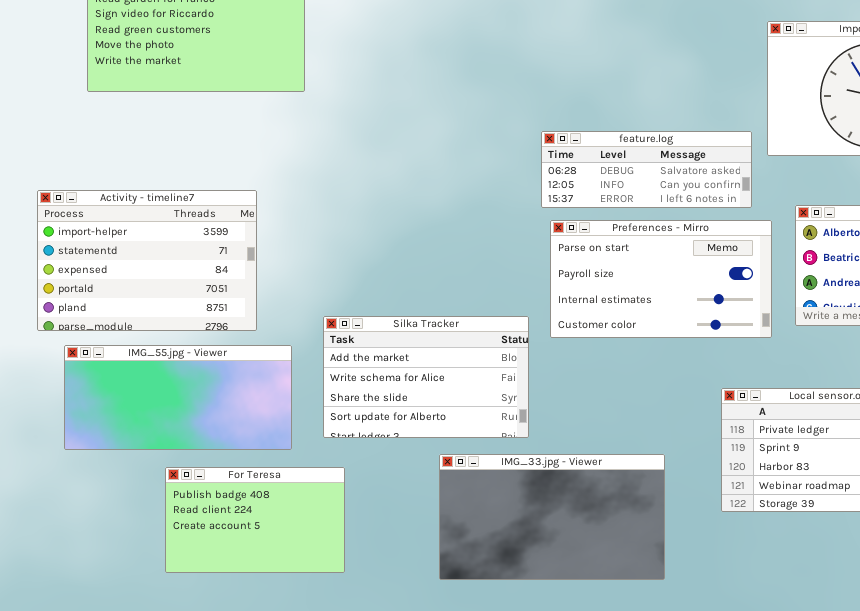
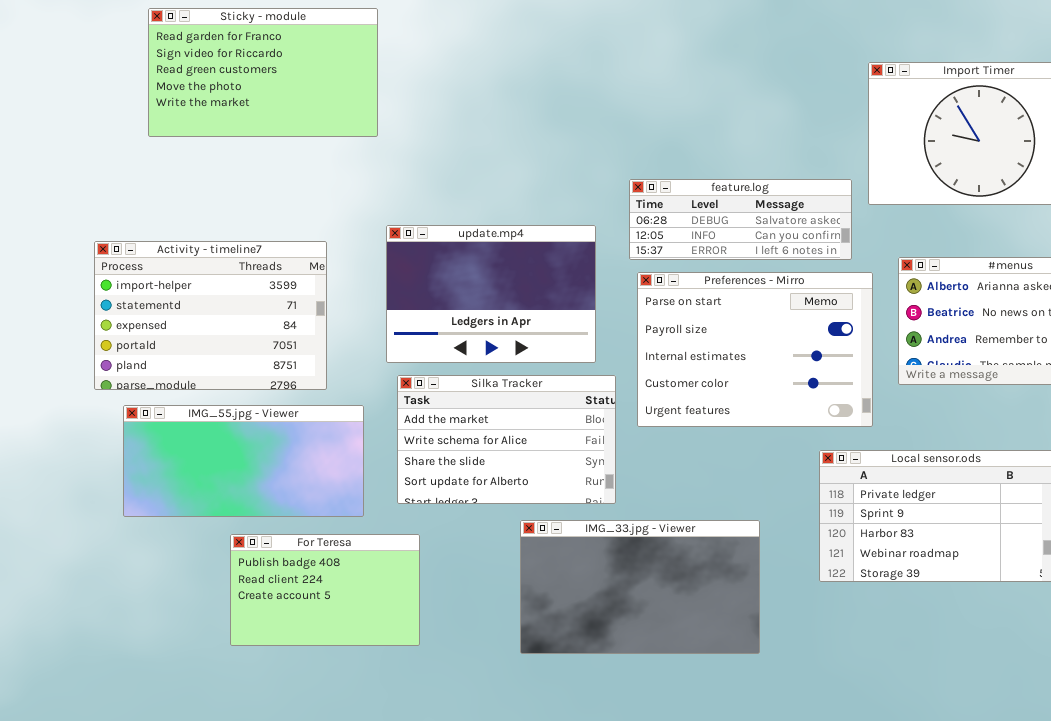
update.mp4: none -> [386,225,596,363], opened
Preferences - Mirro: [550,220,772,338] -> [637,272,873,427], resized

